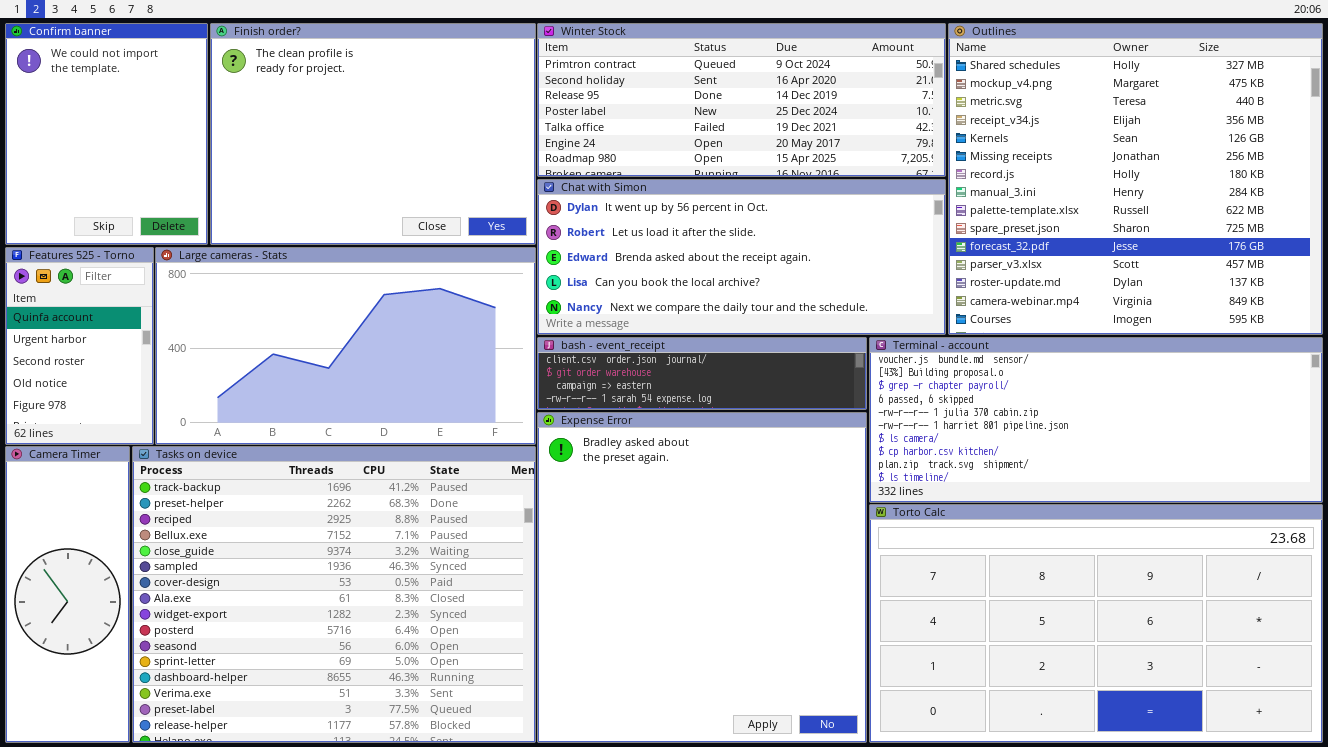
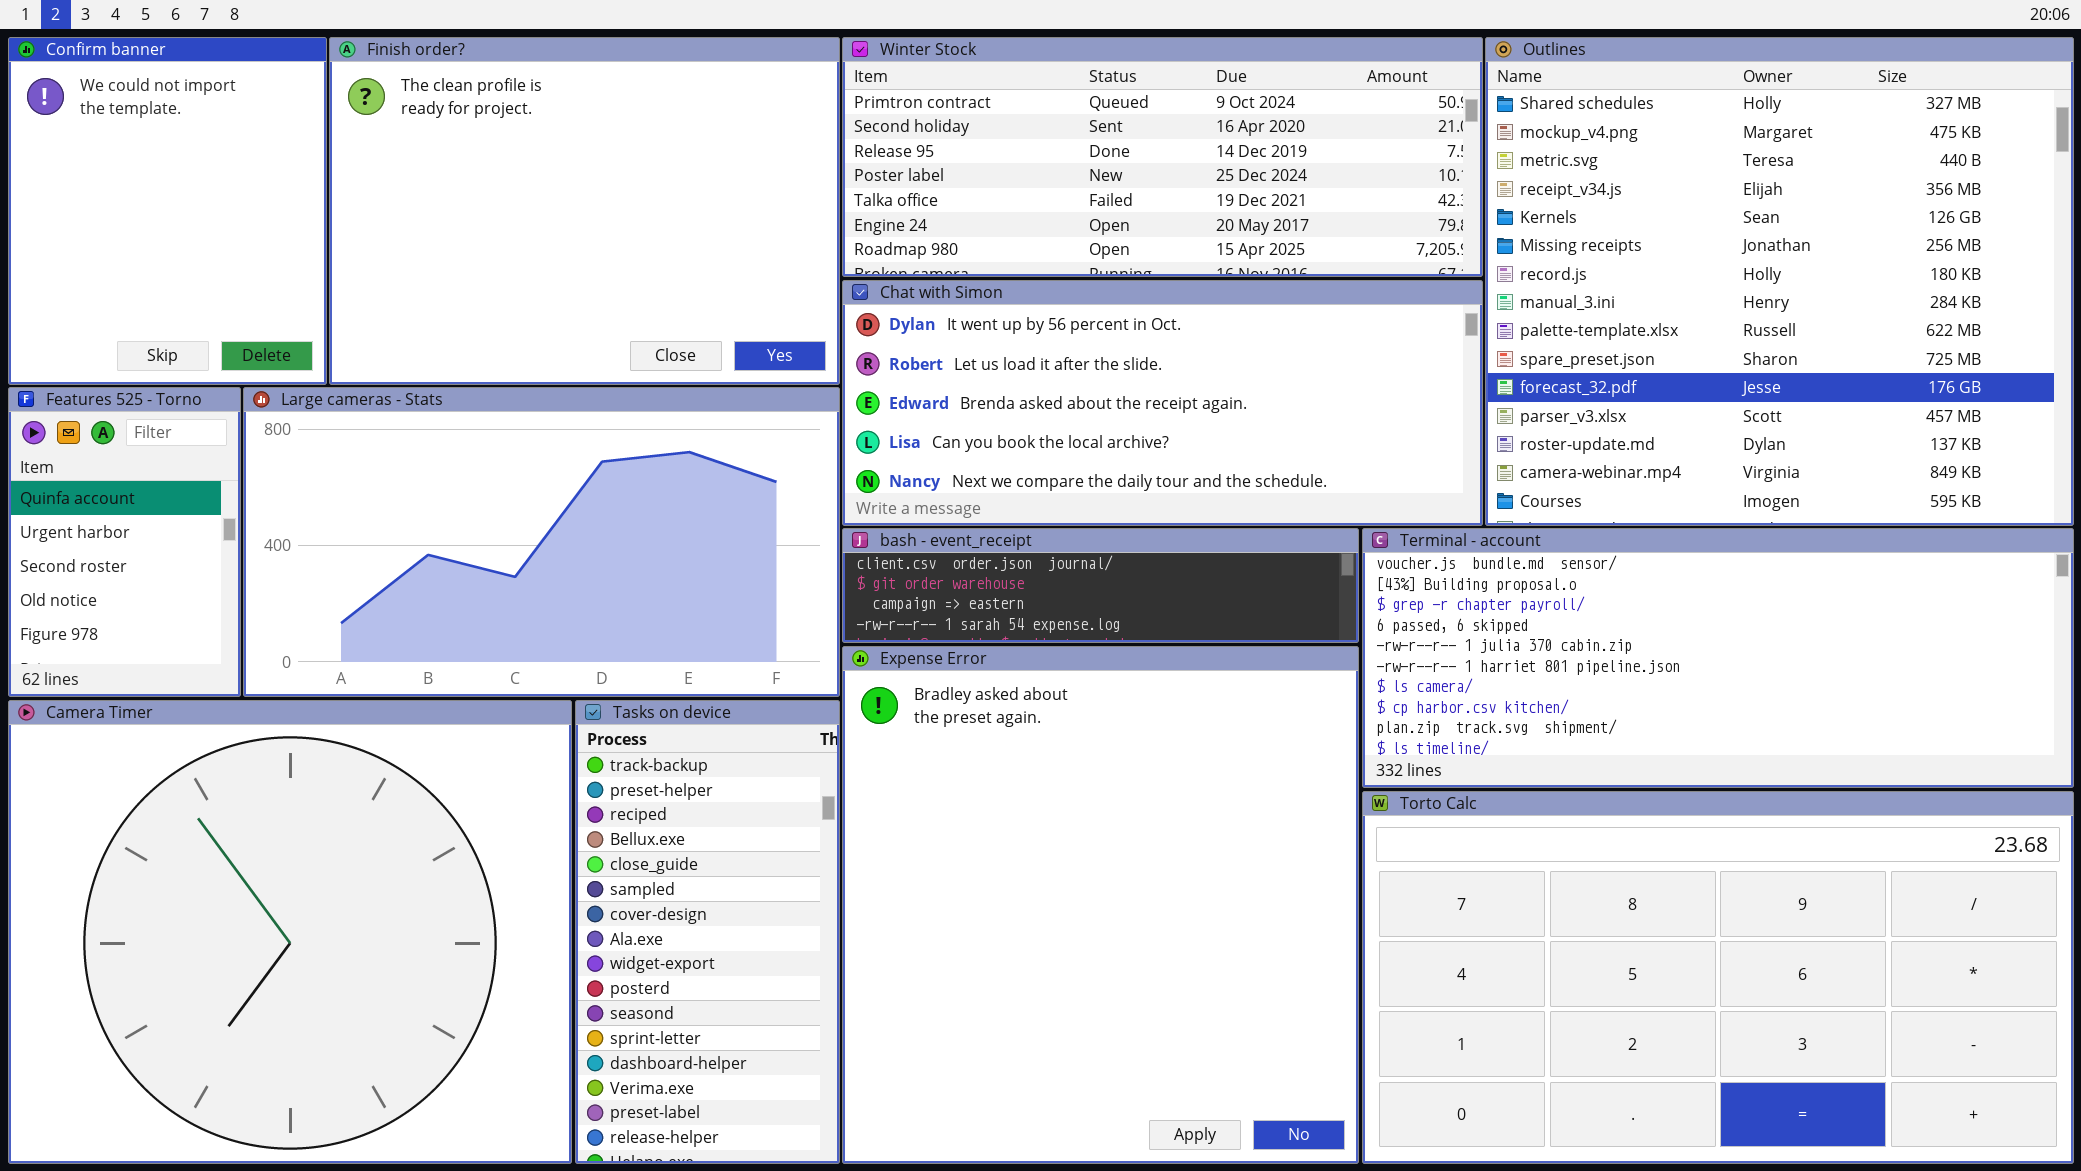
Camera Timer: [5,446,130,743] -> [8,700,572,1164], resized
Tasks on device: [132,446,536,743] -> [575,700,840,1164], resized

